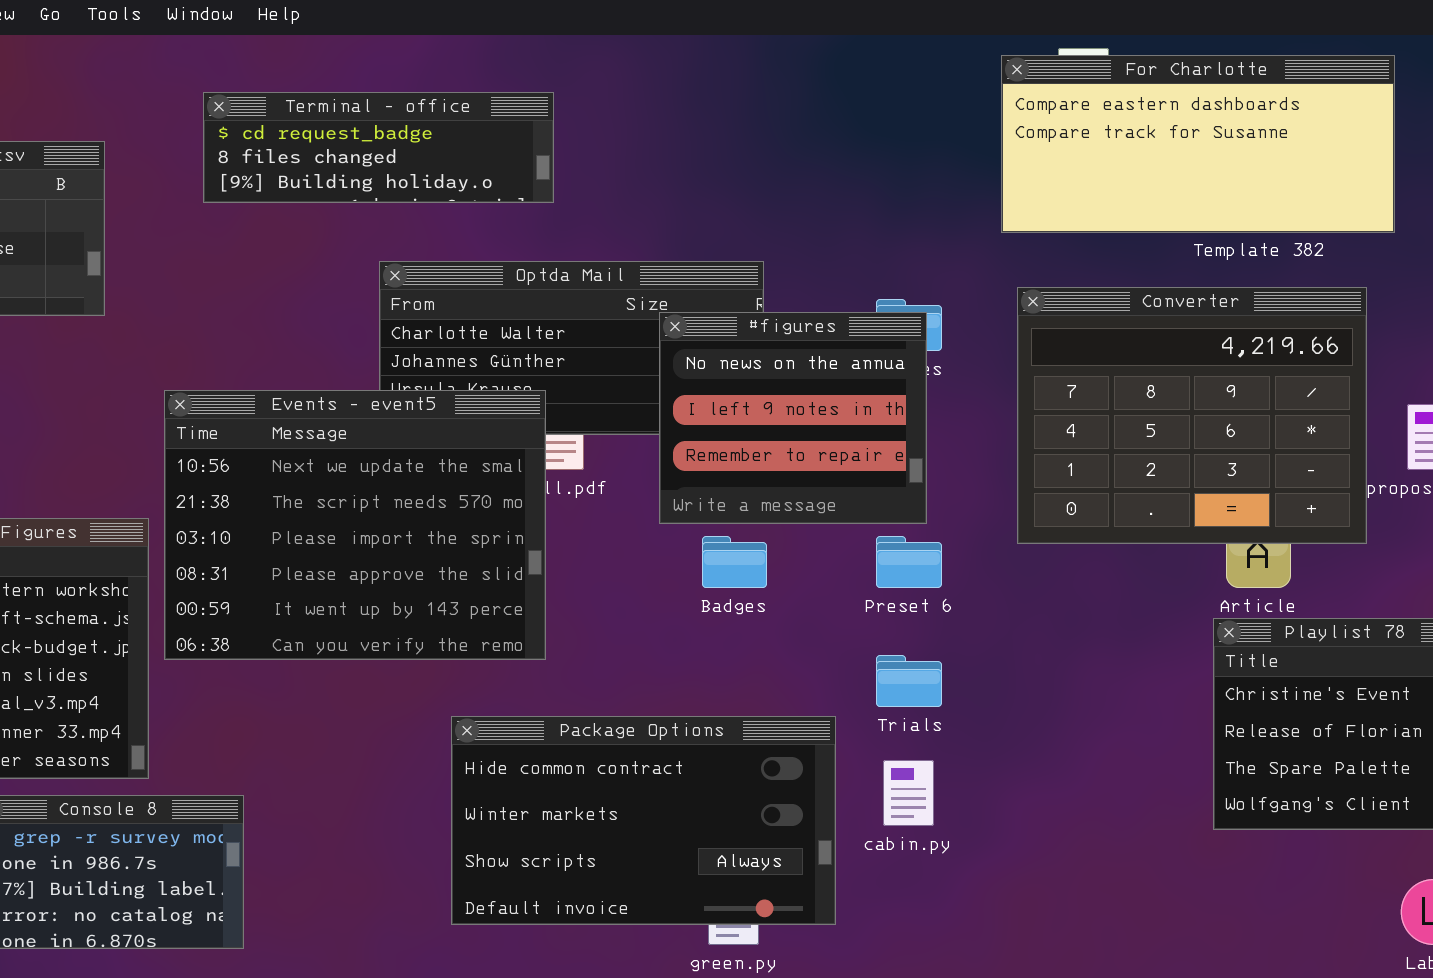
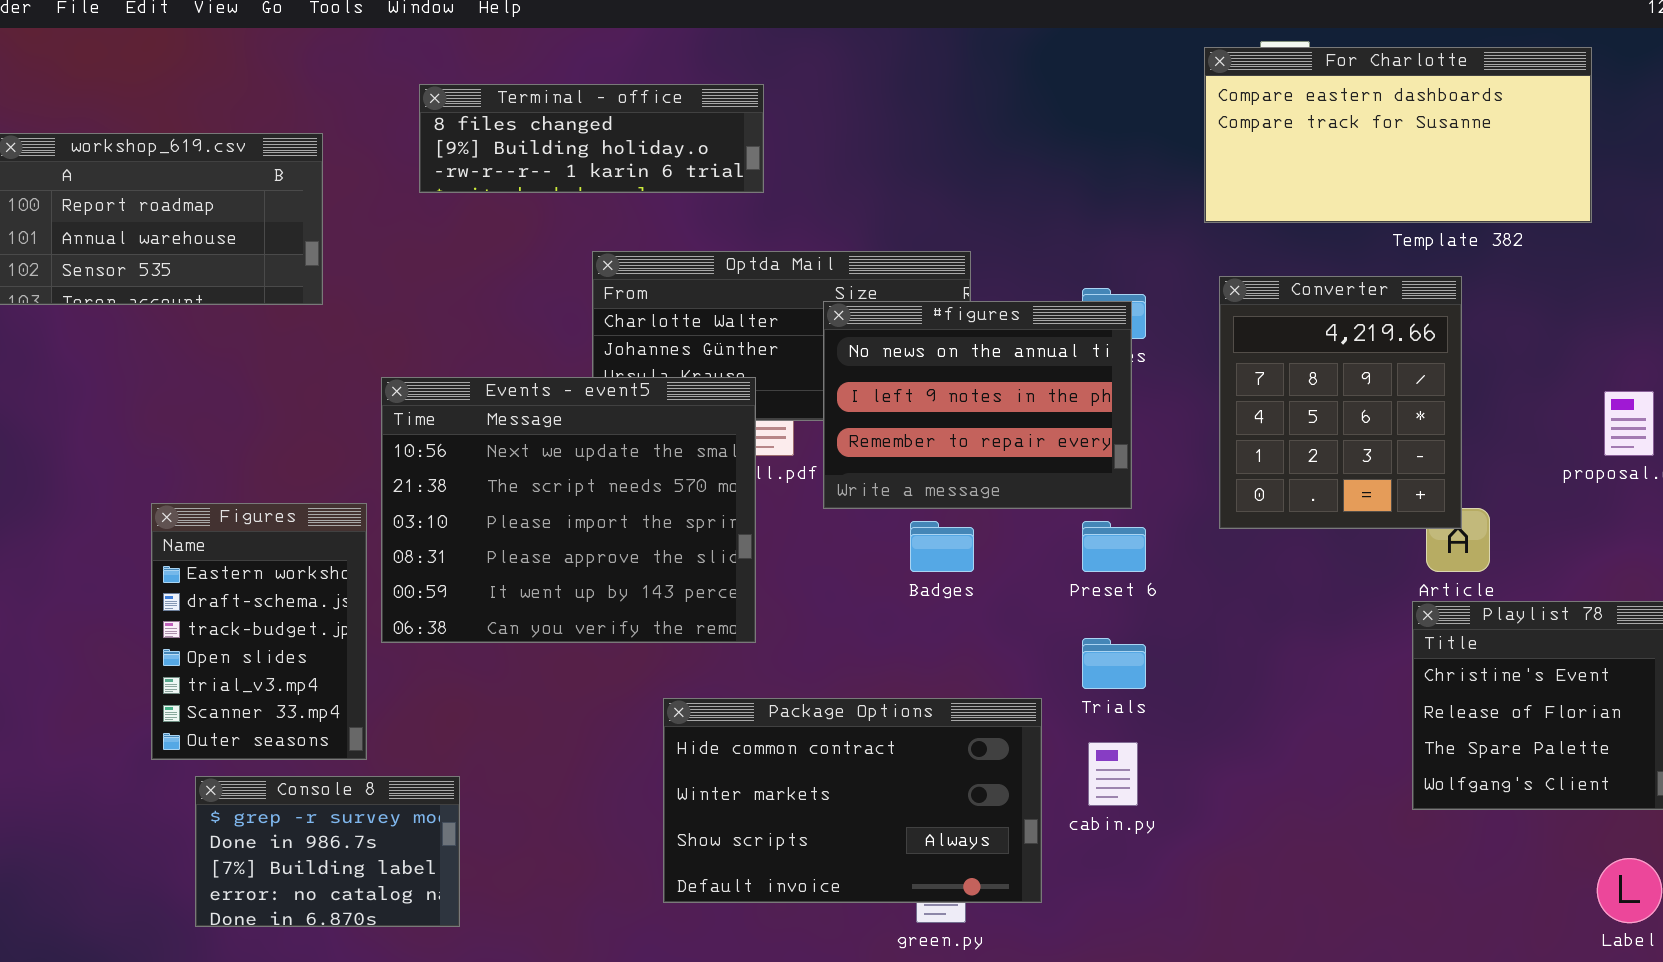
Terminal - office: [203,92,554,203] -> [419,84,764,193], scrolled down 1 row
Converter: [1017,287,1367,544] -> [1219,276,1462,529], resized
#figures: [659,312,927,524] -> [823,301,1132,509], resized

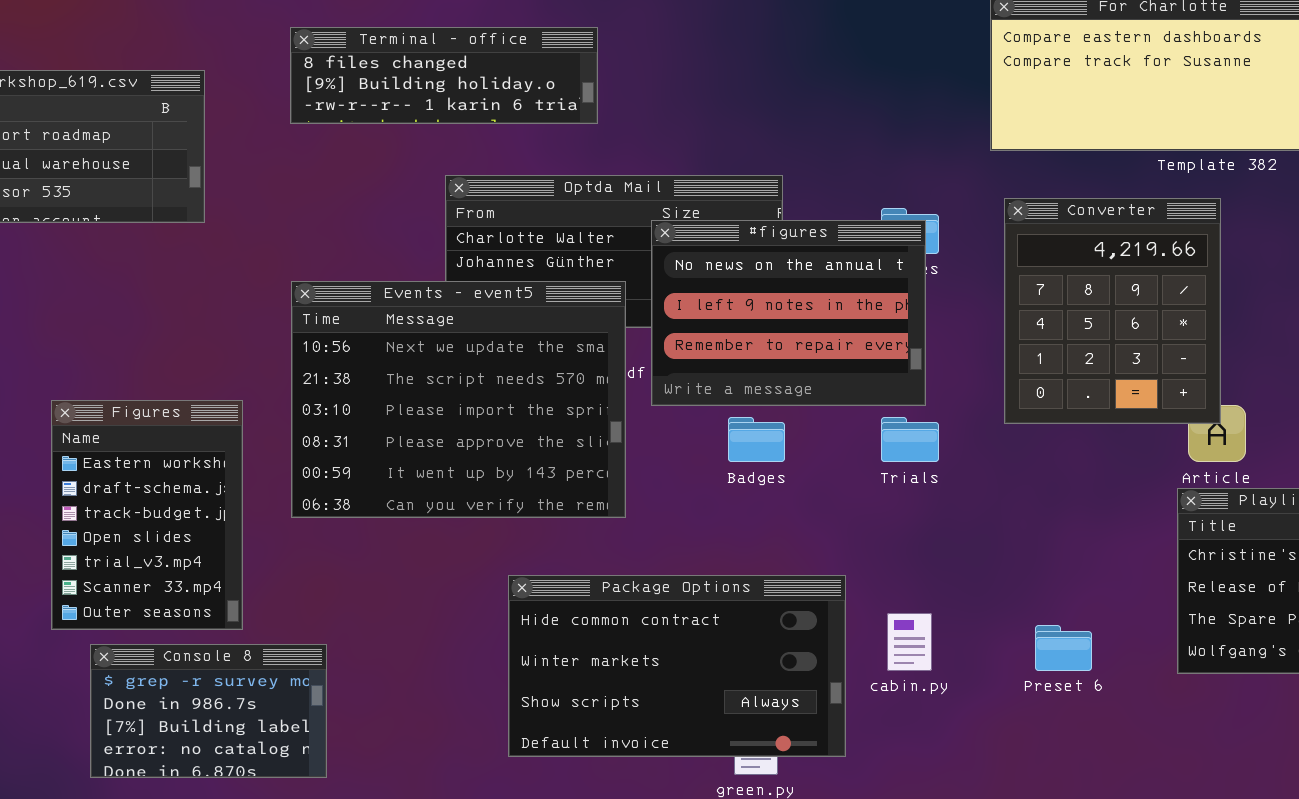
Events - event5: [381,377,756,643] -> [291,281,626,518], moved
Preset 6: [1082,521,1146,572] -> [1035,625,1092,671], moved
Trials: [1082,638,1146,689] -> [881,417,939,462], moved

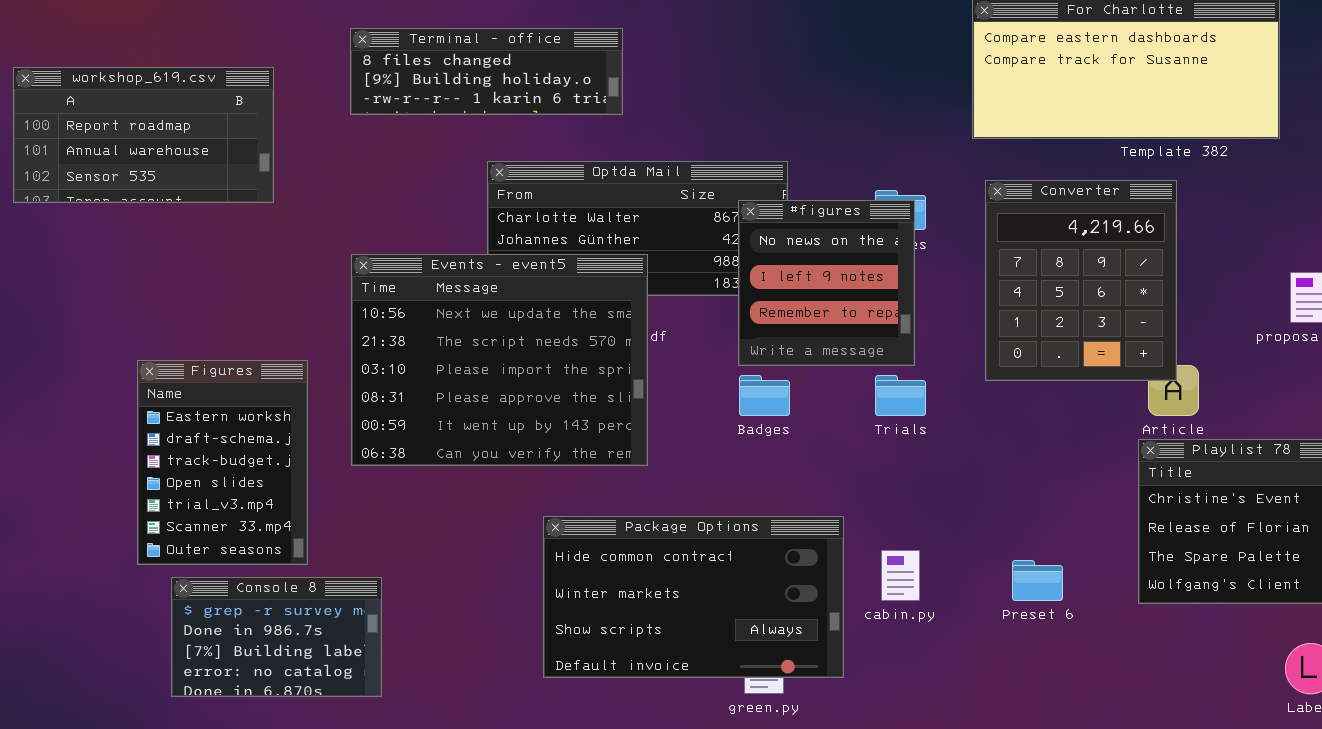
#figures: [651,220,926,406] -> [738,200,915,366], resized

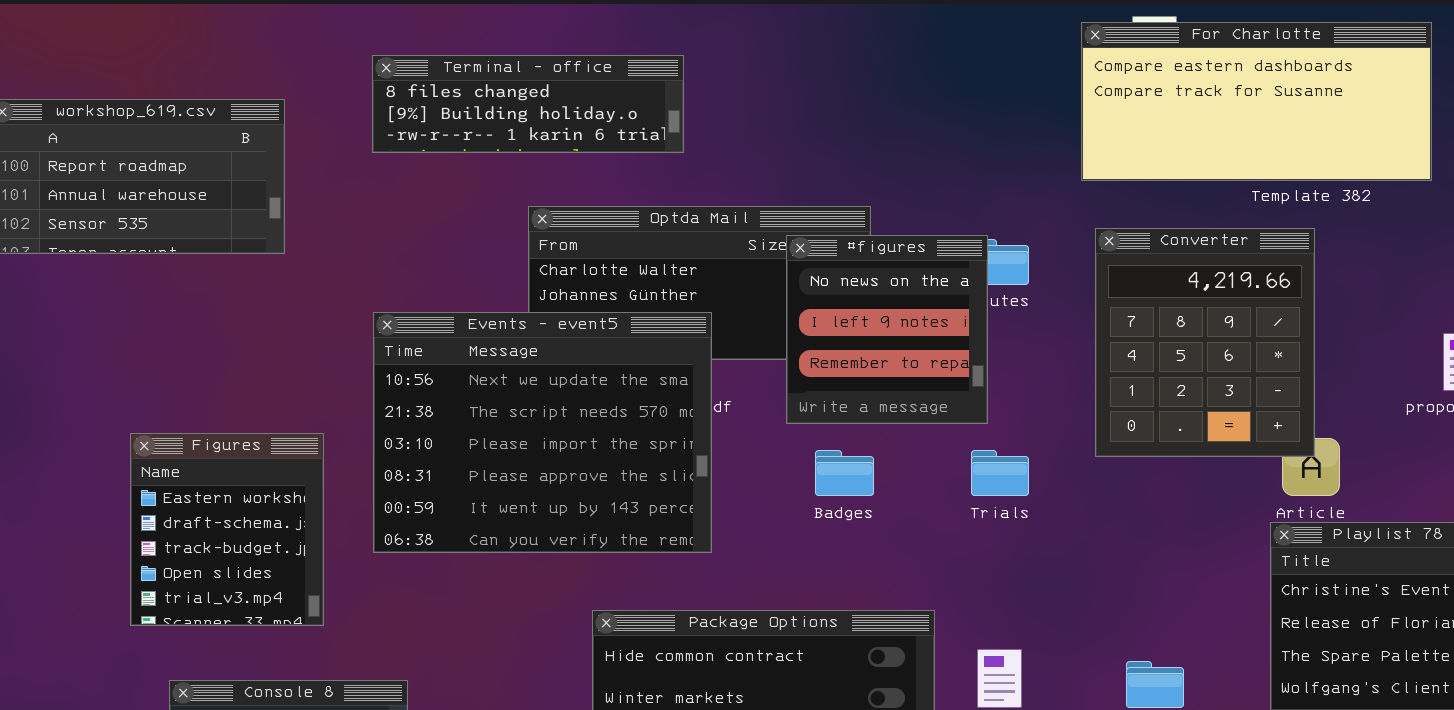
#figures: [738,200,915,366] -> [786,235,988,424], moved
Figures: [137,360,308,565] -> [130,433,324,626], resized

